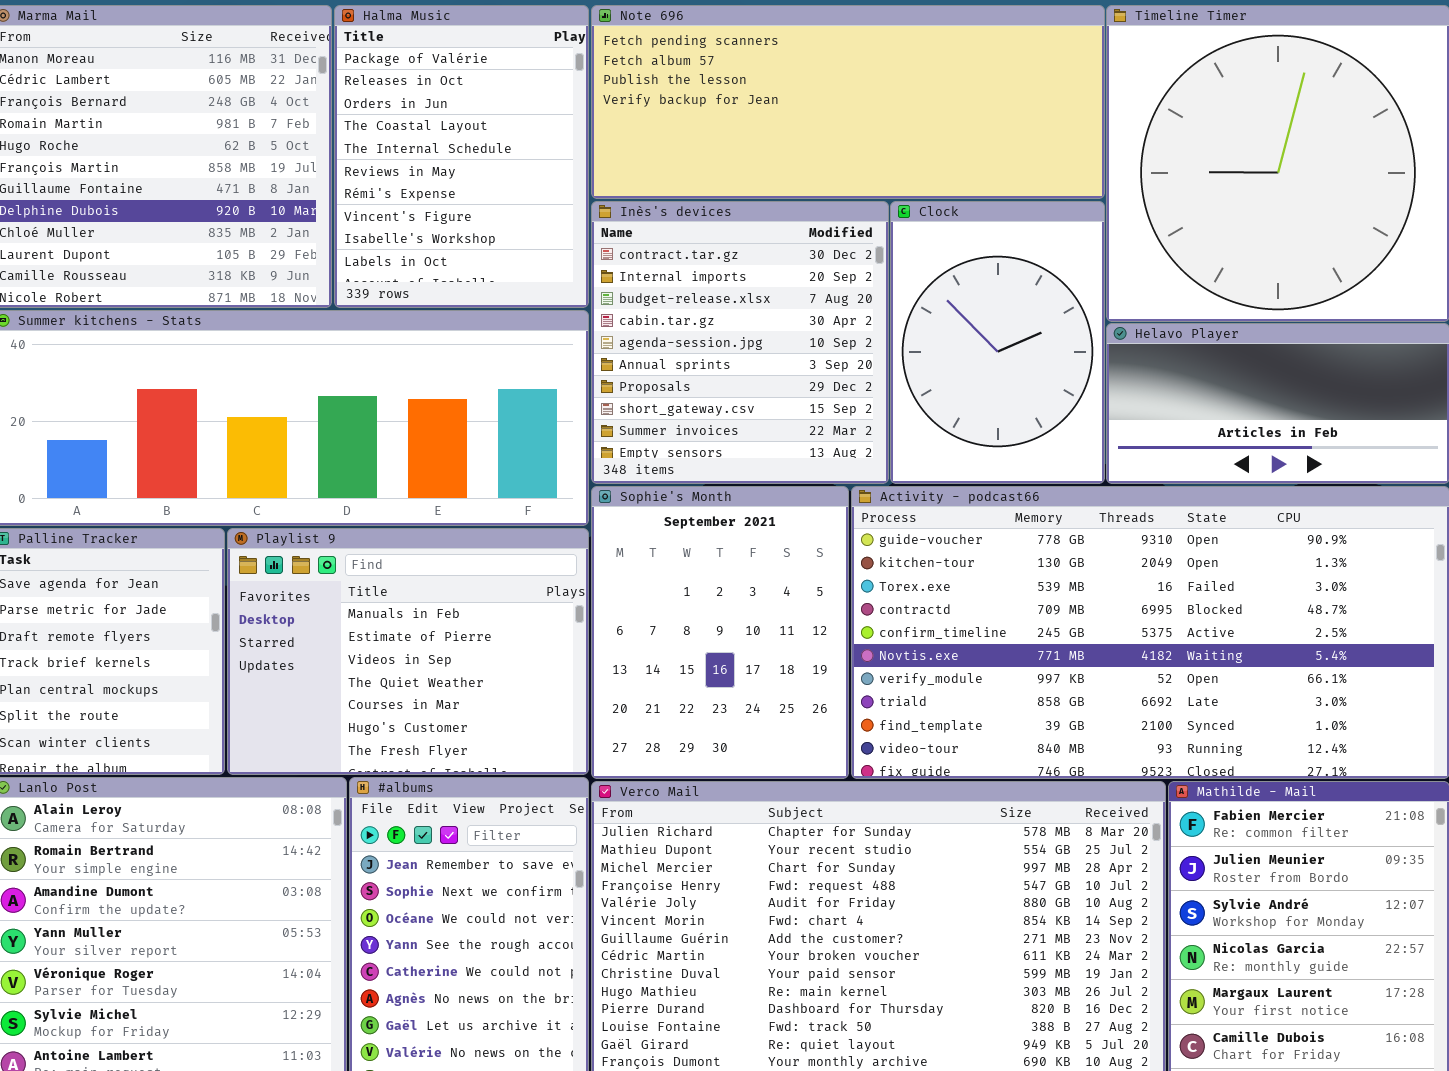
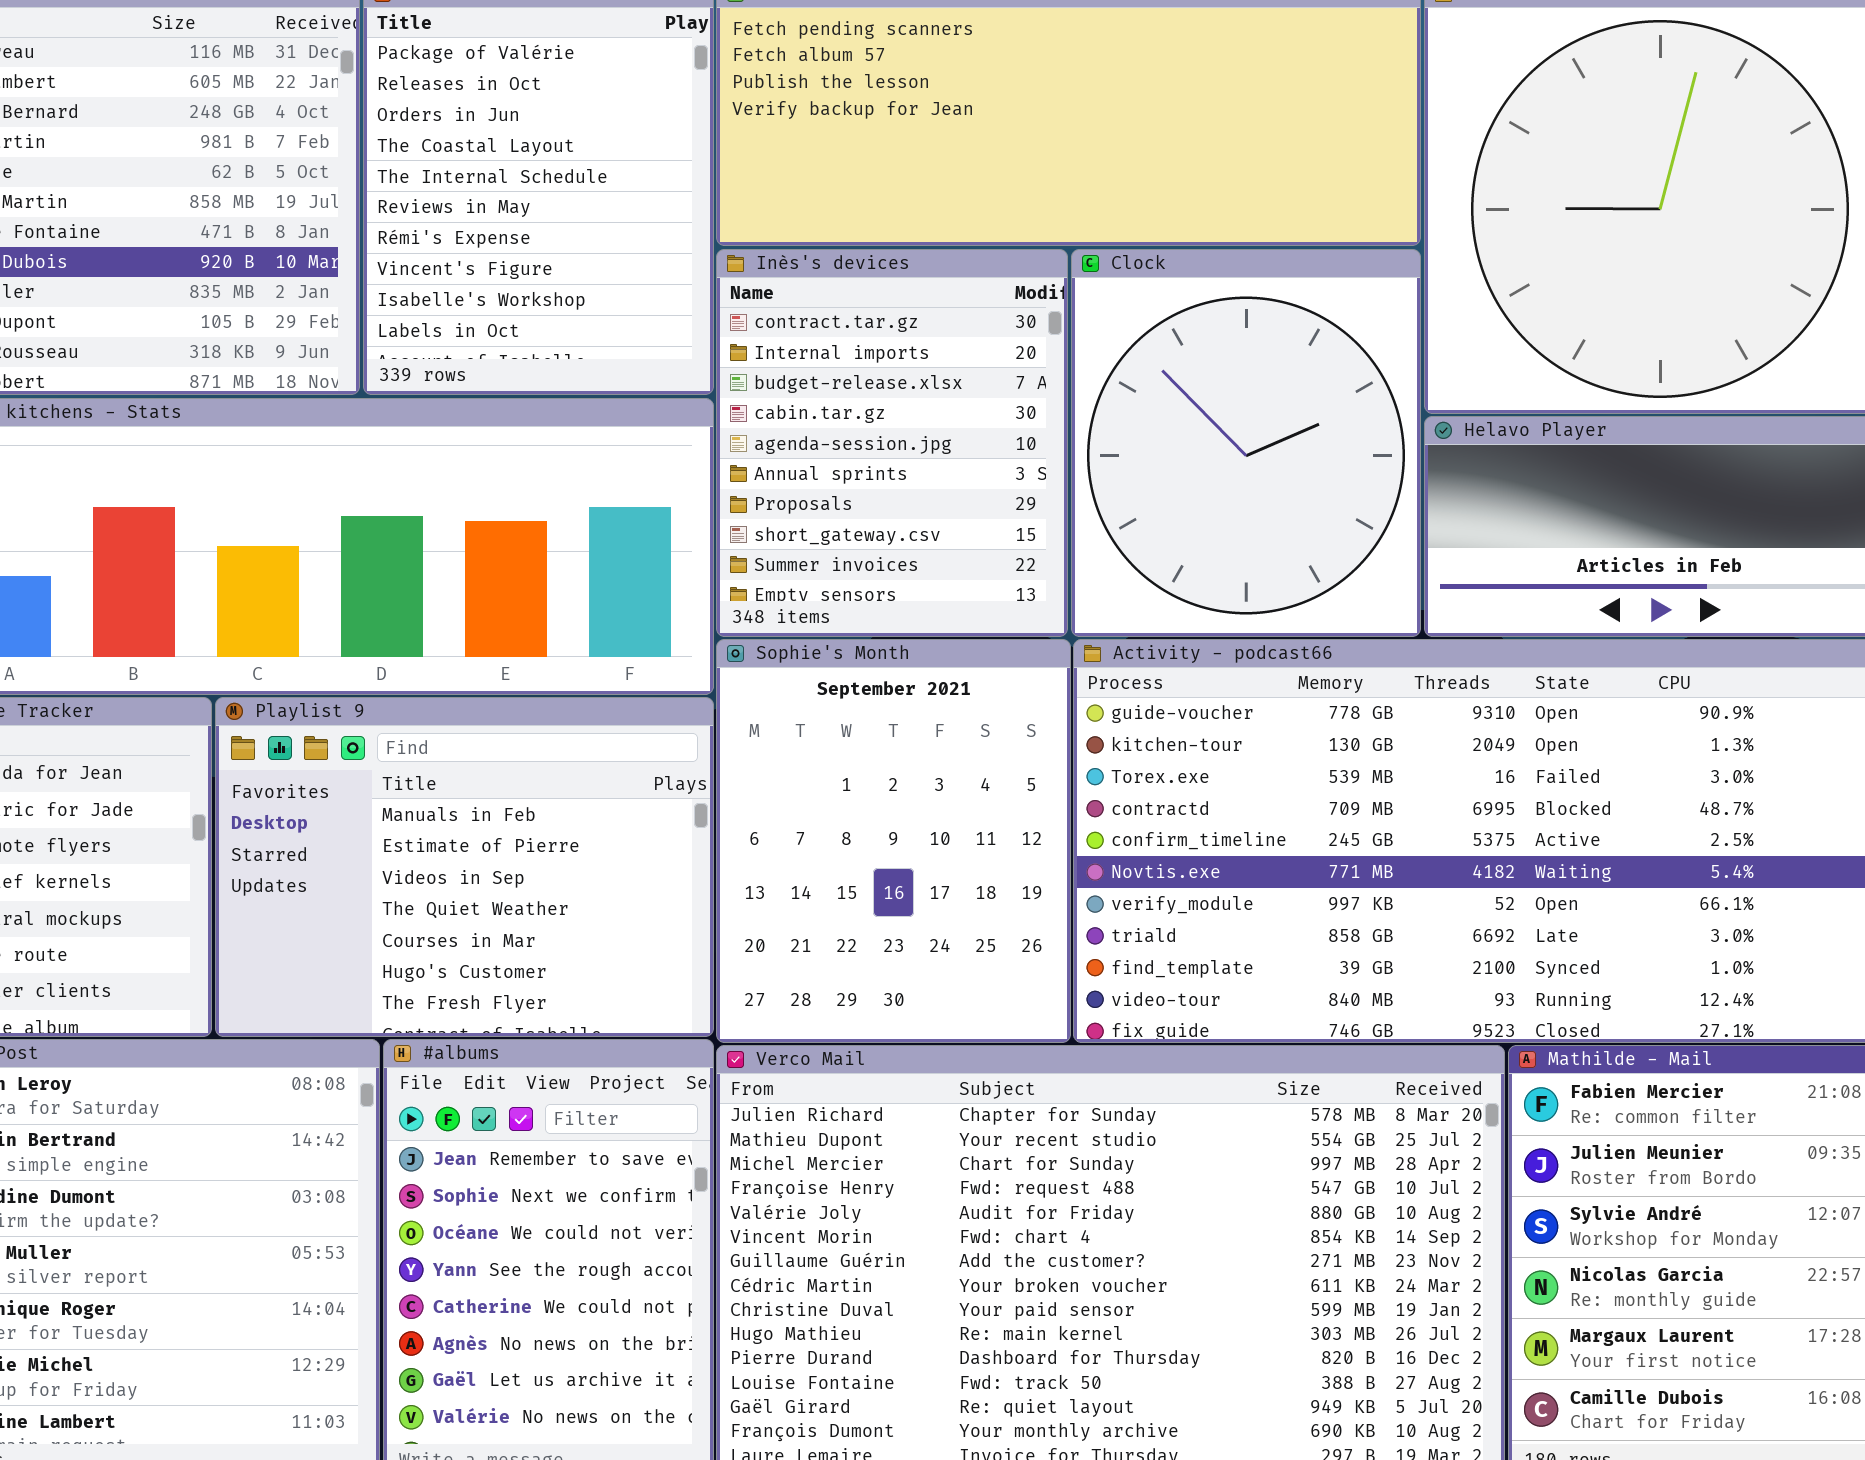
Inès's devices: [591,201,889,484] -> [716,249,1068,637], resized
Clock: [890,201,1105,484] -> [1071,249,1421,637], resized

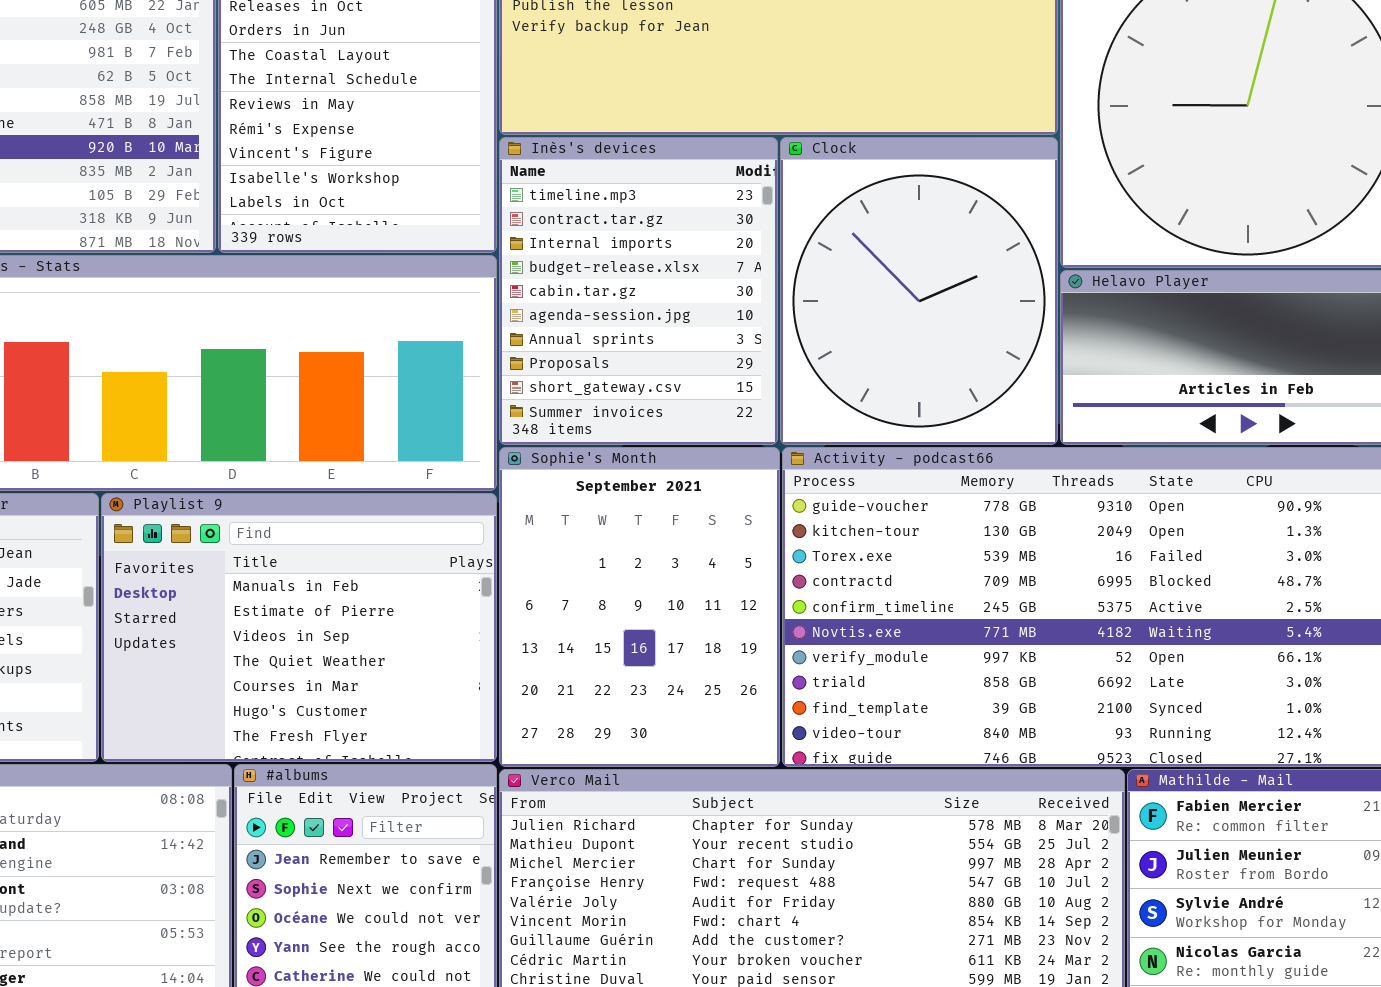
Inès's devices: [716,249,1068,637] -> [499,137,778,445], scrolled up 1 row

